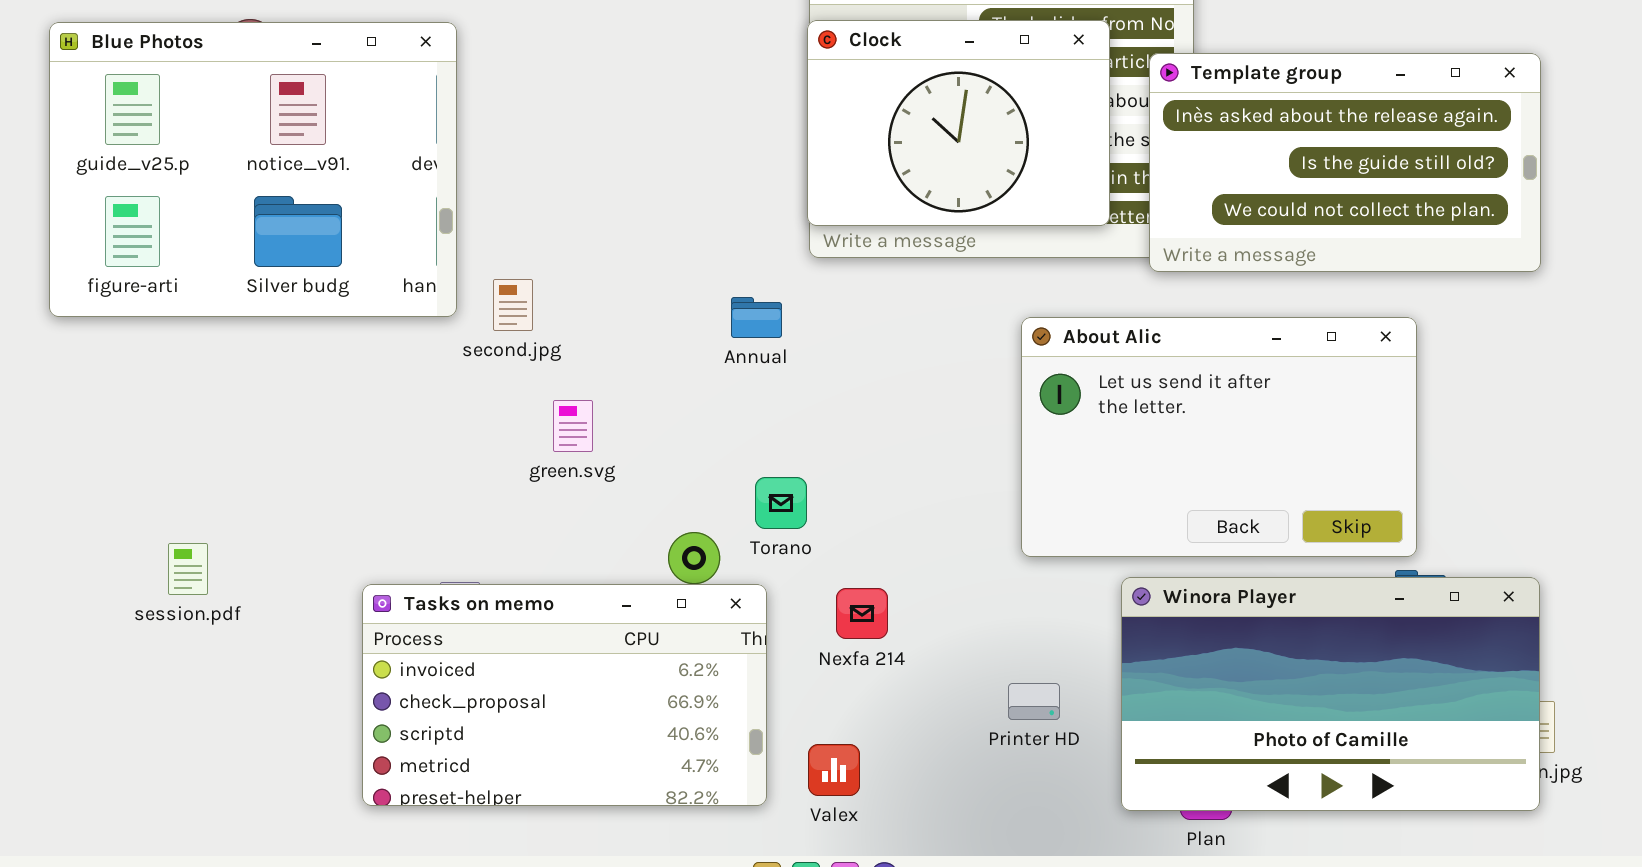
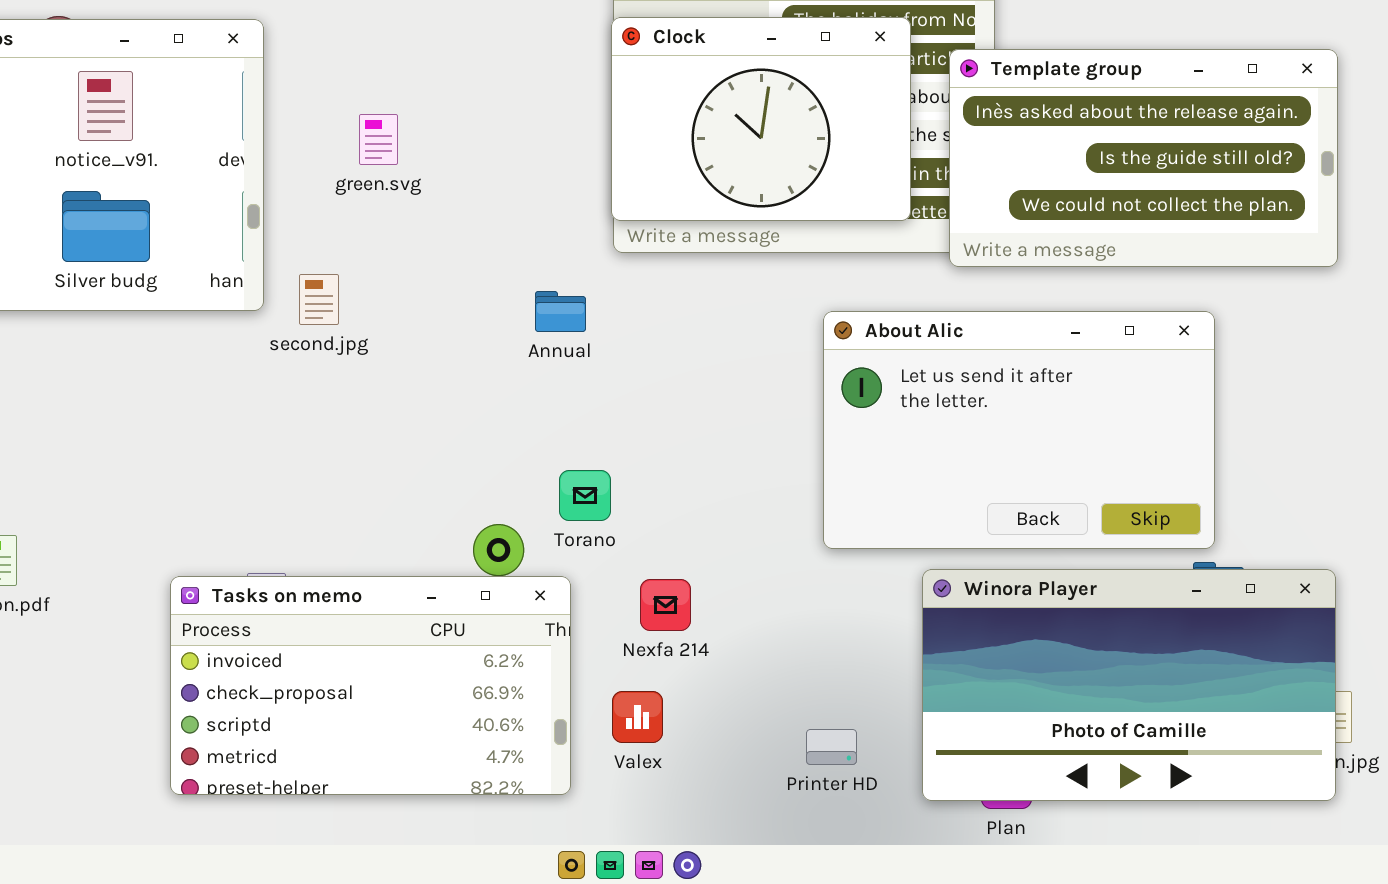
green.svg: [553,400,593,452] -> [359,114,398,165], moved
Printer HD: [1008,683,1060,720] -> [806,729,857,765], moved
Valex: [808,744,860,796] -> [612,691,663,743], moved

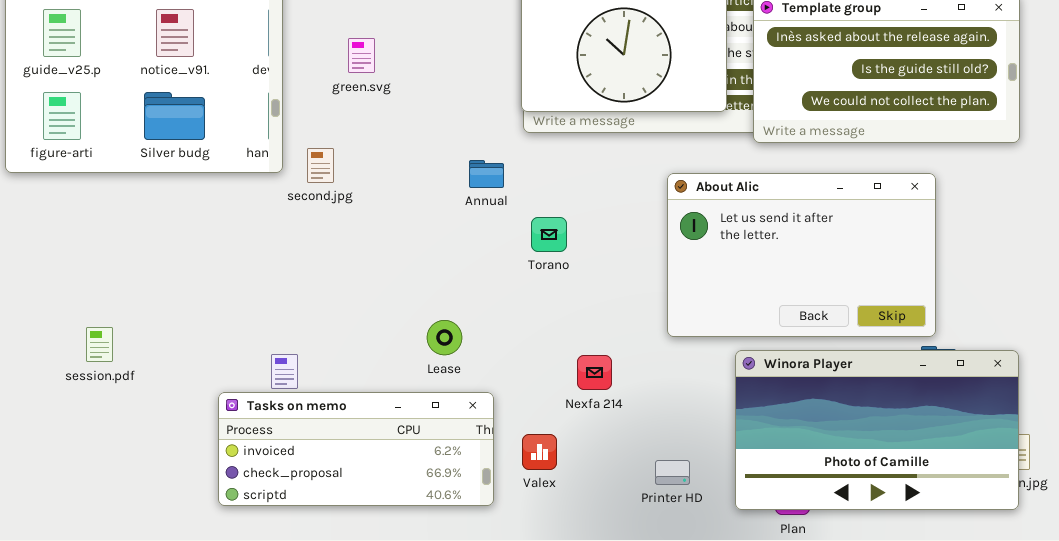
Torano: [559,470,611,521] -> [531,217,567,252], moved
Tasks on memo: [170,576,571,795] -> [218,392,494,506], resized
Nexfa 214: [640,579,691,631] -> [577,355,612,390], moved

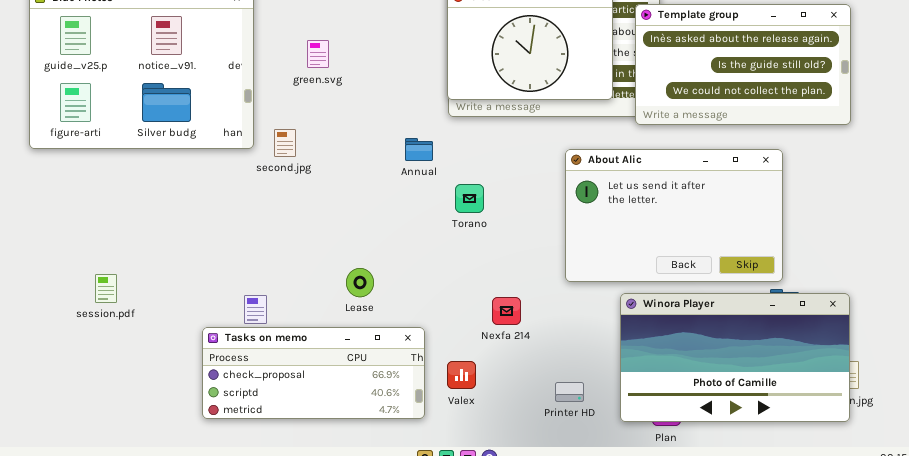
Lease: [427,320,462,355] -> [346,268,374,297], moved
Tasks on memo: [218,392,494,506] -> [202,327,425,419], scrolled down 1 row

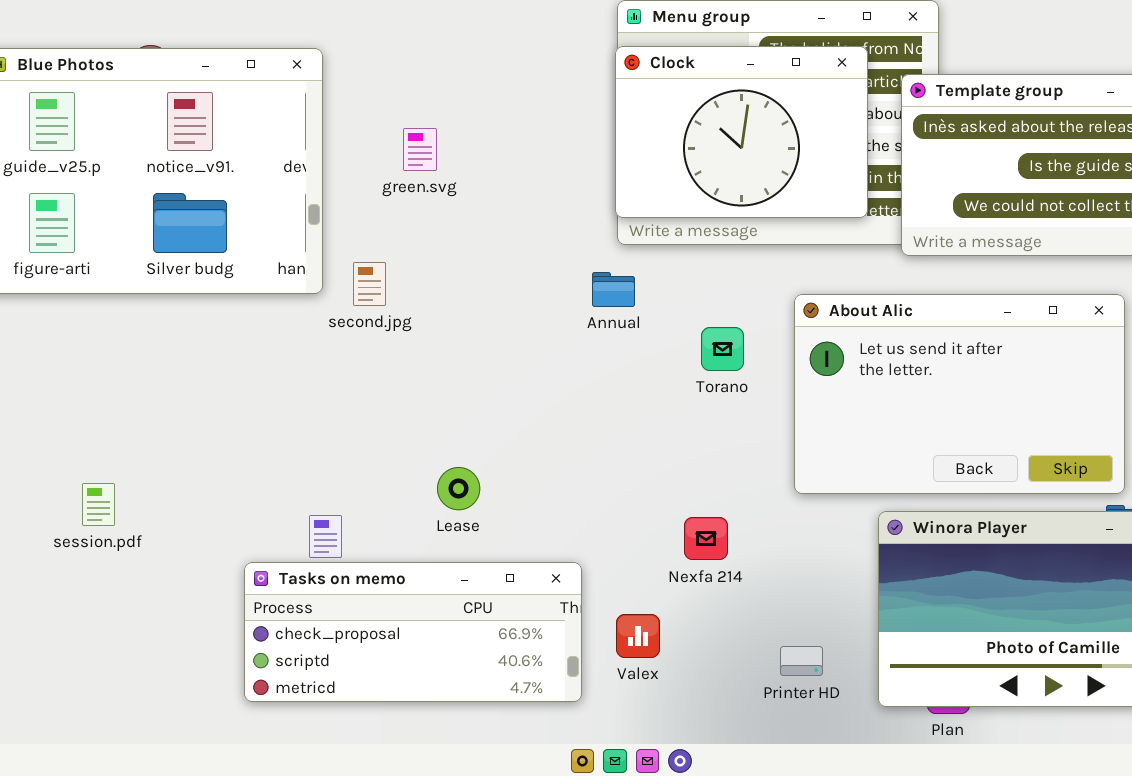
Annual: [405,138,433,161] -> [592,272,635,307], moved
Torano: [455,184,484,213] -> [701,327,744,371], moved
Lease: [346,268,374,297] -> [437,467,480,510], moved

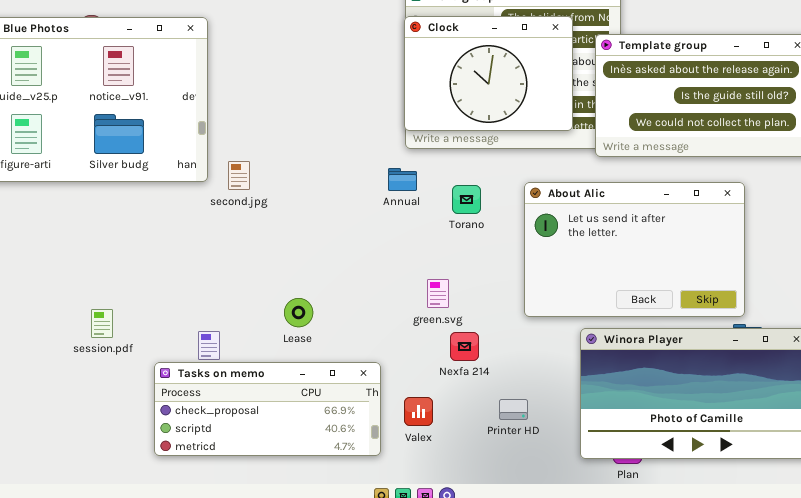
green.svg: [403,128,437,171] -> [427,279,449,308], moved
Torano: [701,327,744,371] -> [452,185,481,214], moved
session.pdf: [82,483,115,526] -> [91,309,113,338], moved
Printer HD: [780,646,823,676] -> [499,399,528,420], moved

